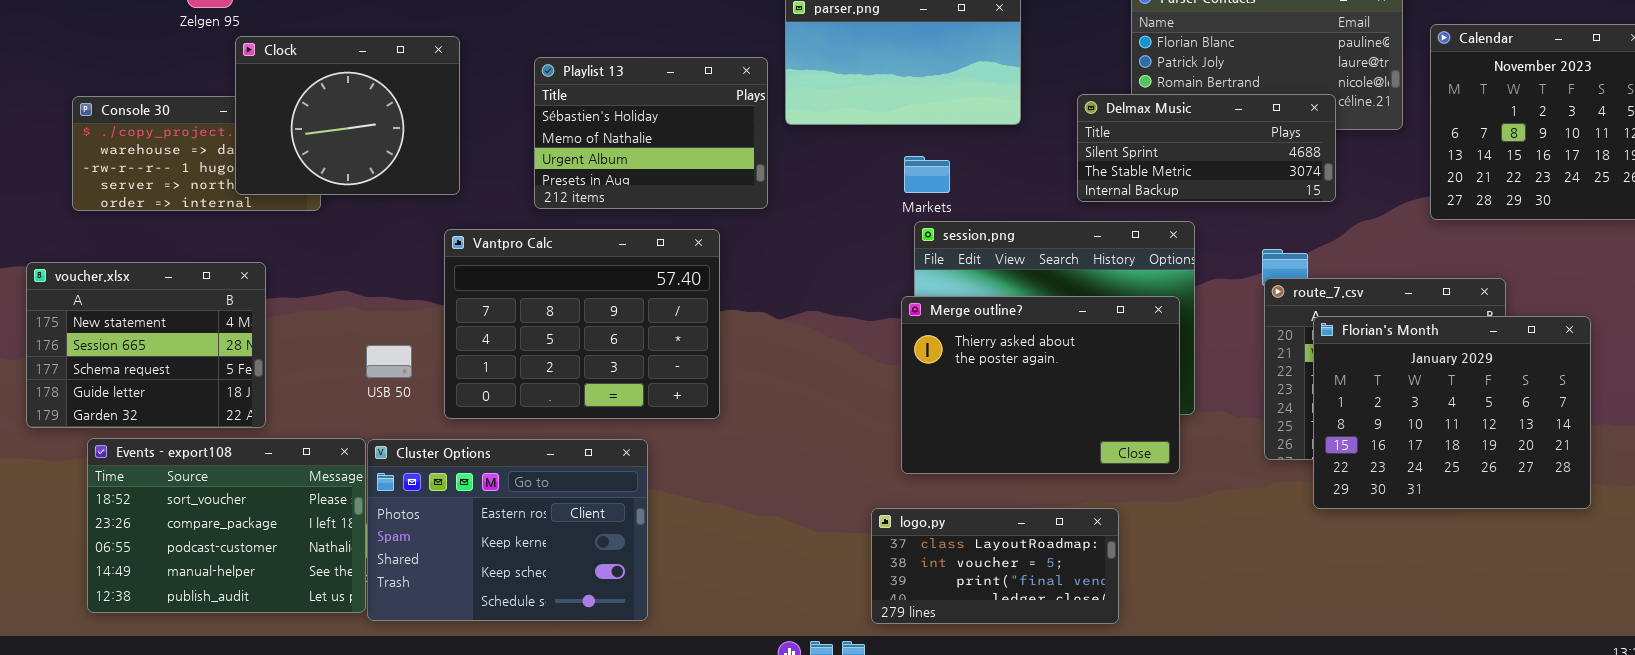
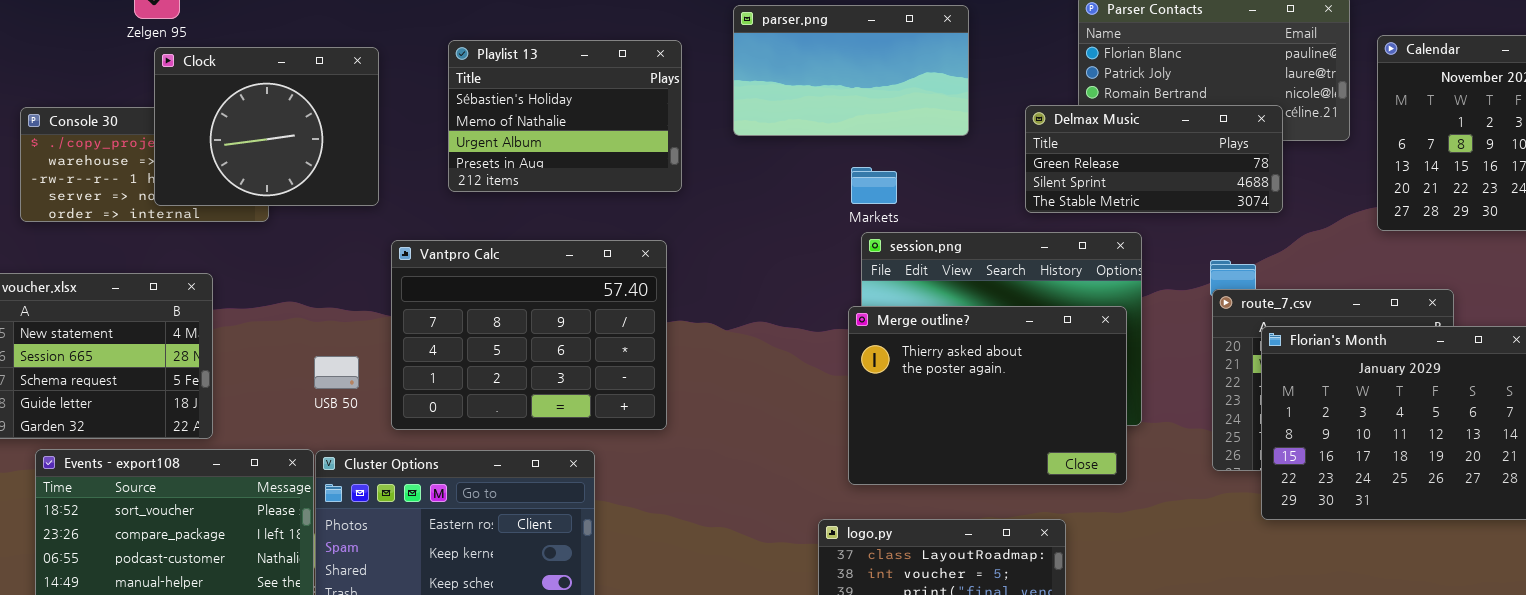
Clock: [235,36,460,195] -> [154,47,379,206], moved
Playlist 13: [534,57,768,209] -> [448,40,682,192], moved
Delmax Music: [1077,94,1336,202] -> [1025,105,1283,213], scrolled up 1 row

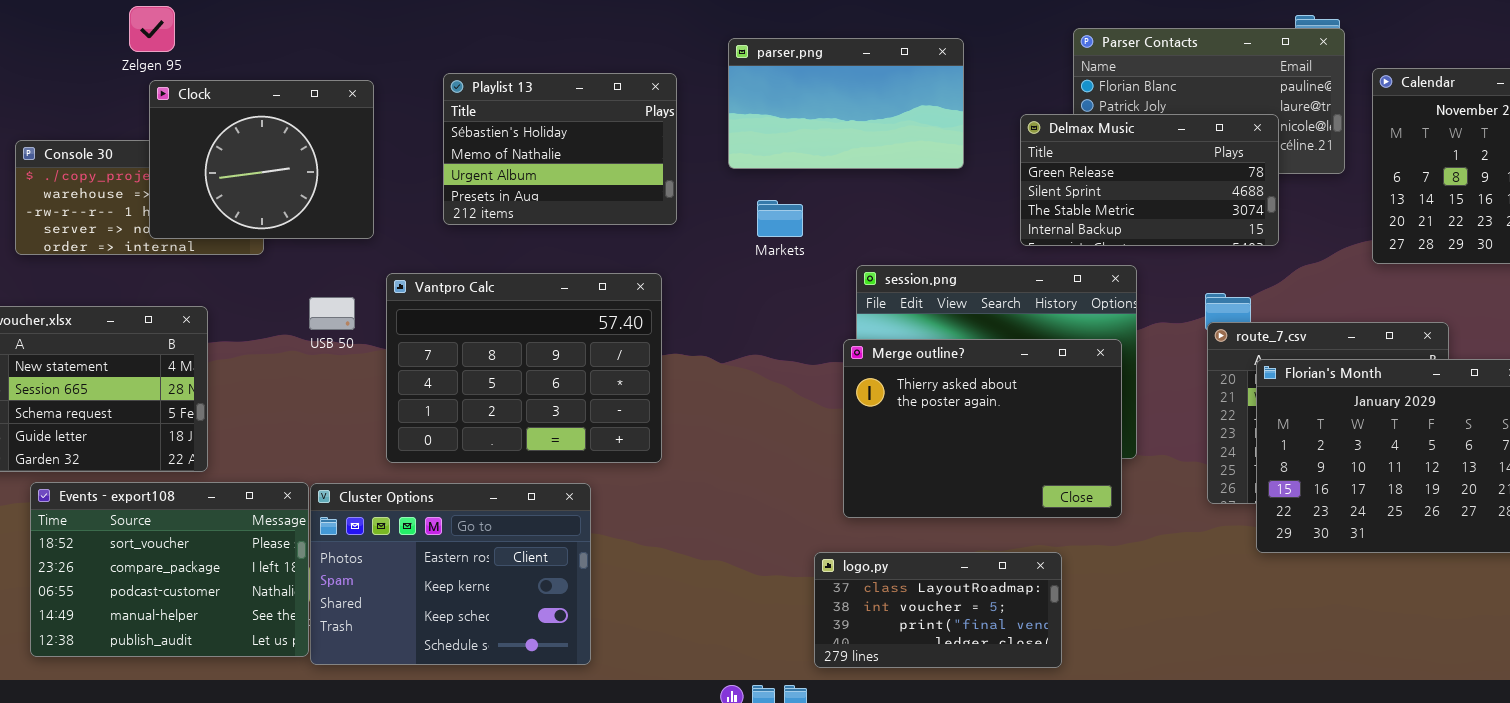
Delmax Music: [1025,105,1283,213] -> [1020,114,1279,246], resized
Markets: [851,167,897,204] -> [757,200,803,237], moved
USB 50: [314,356,359,389] -> [309,297,355,330], moved

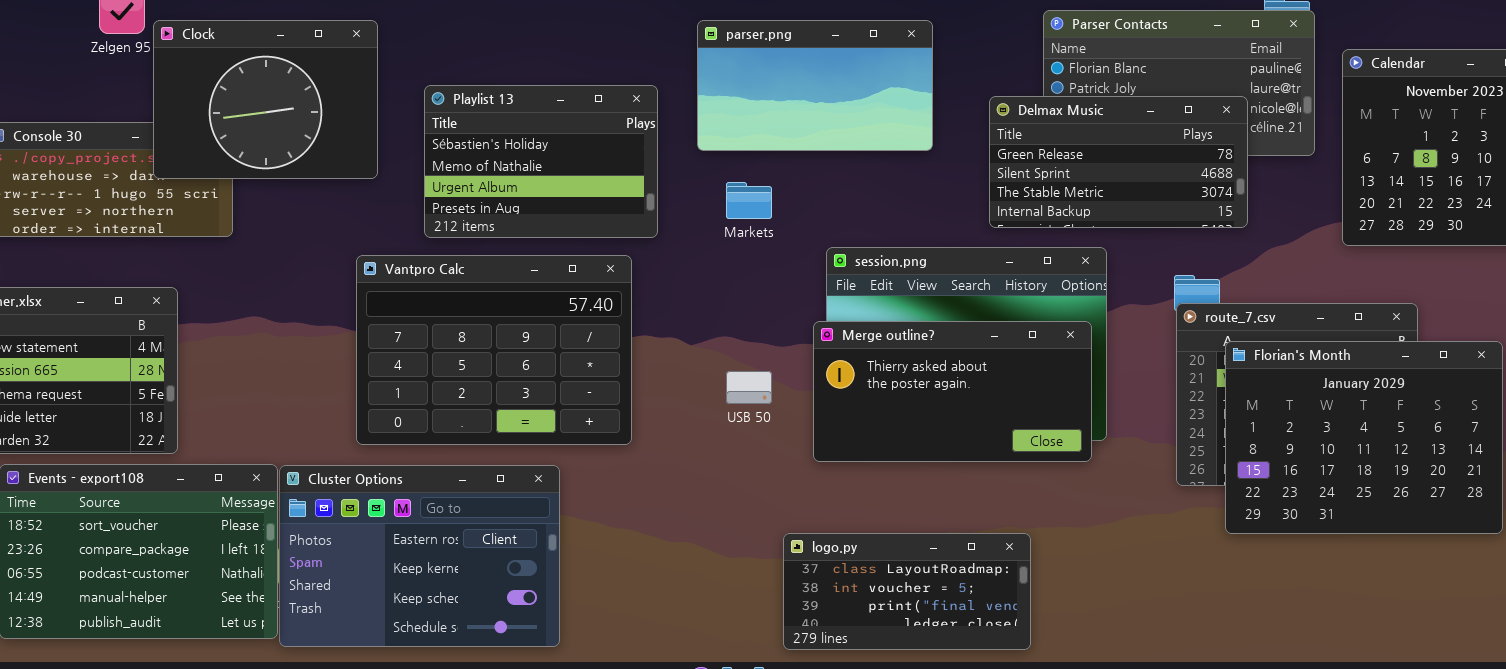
Playlist 13: [443,73,677,225] -> [424,85,658,238], moved
Clock: [149,80,374,239] -> [153,20,378,179], moved
USB 50: [309,297,355,330] -> [726,371,772,404], moved
Merge outline?: [843,339,1122,518] -> [813,321,1092,462], resized

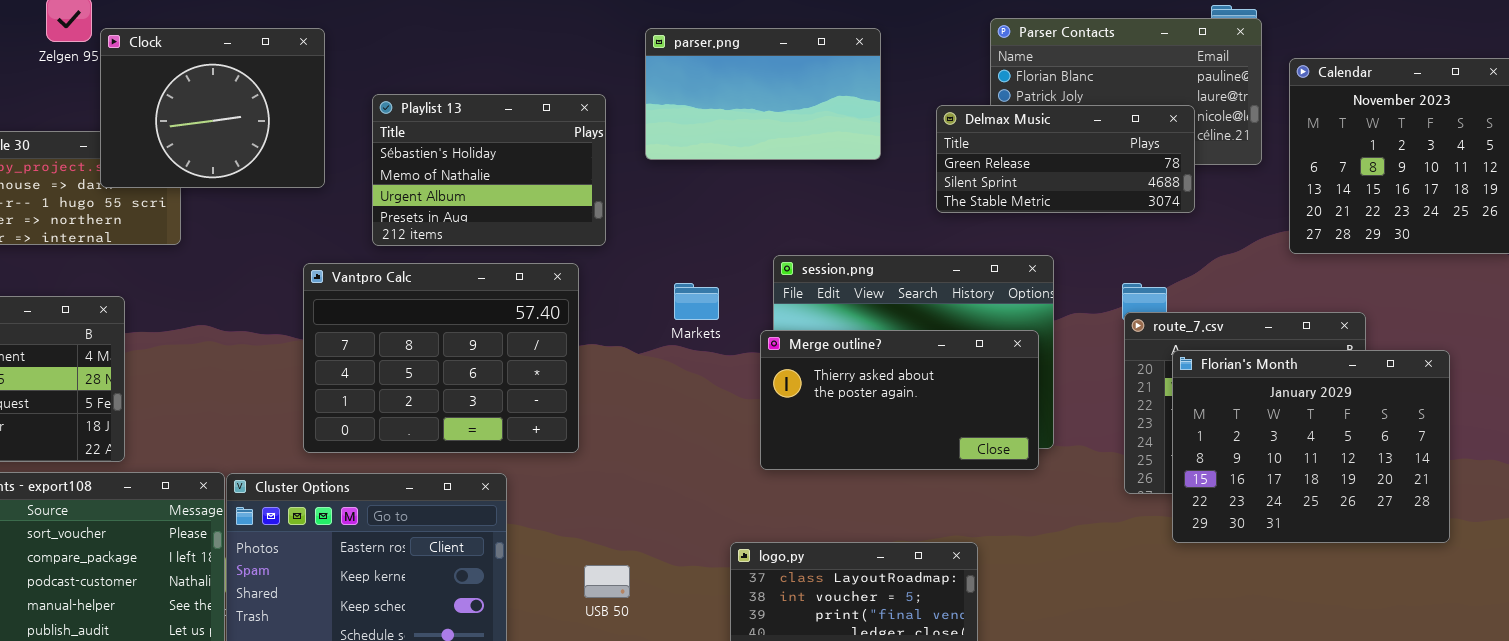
Delmax Music: [989,96,1248,228] -> [936,105,1195,213], resized
Markets: [726,182,772,219] -> [674,283,719,320], moved
USB 50: [726,371,772,404] -> [584,565,630,598], moved

